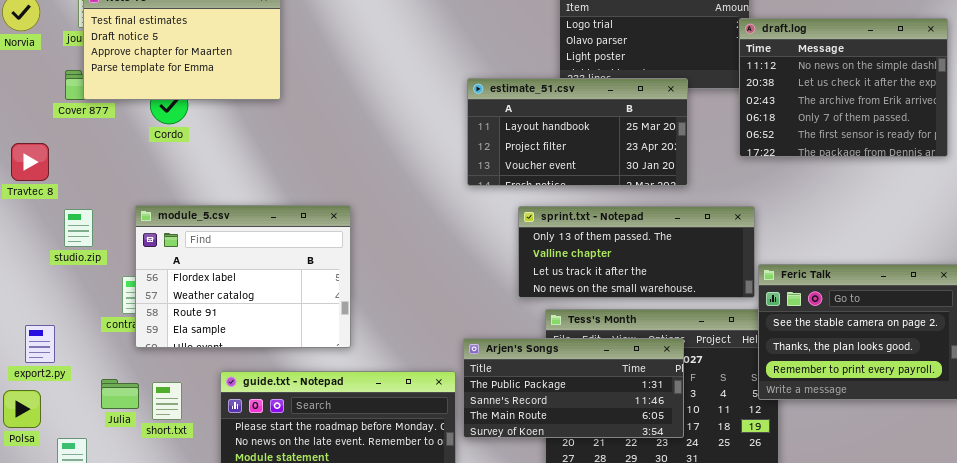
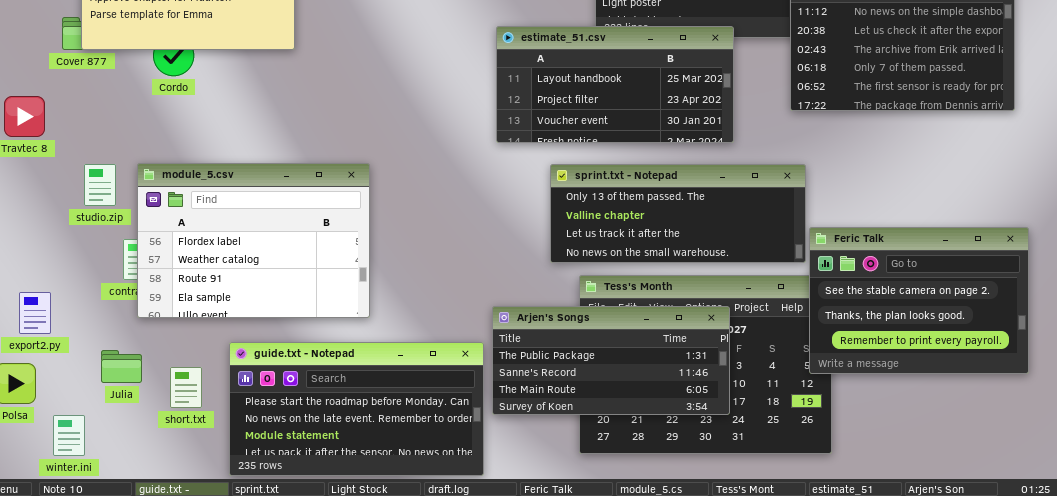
studio.zip: [64,209,93,247] -> [84,164,116,206], moved
short.txt: [152,382,182,420] -> [170,367,202,408], moved

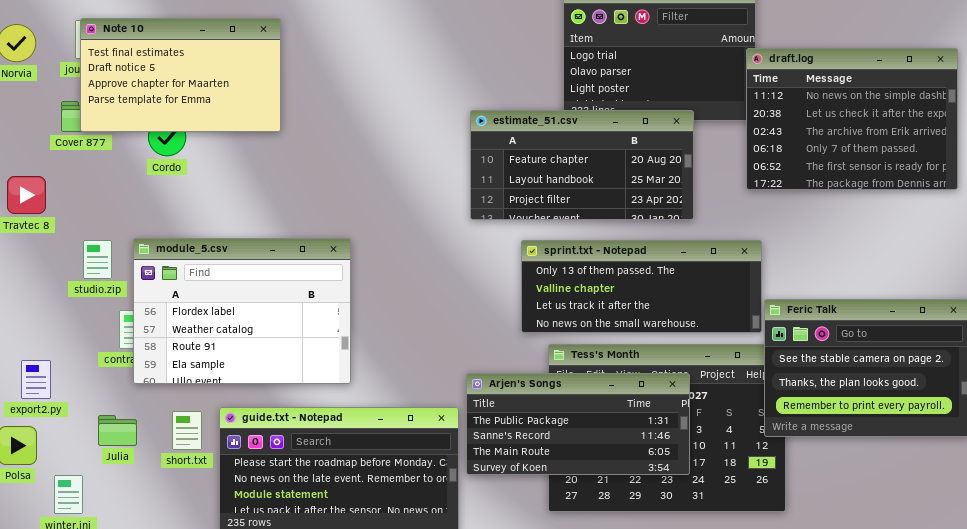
estimate_51.csv: [496,26,734,143] -> [470,110,694,220], scrolled up 1 row
short.txt: [170,367,202,408] -> [172,411,202,450], moved

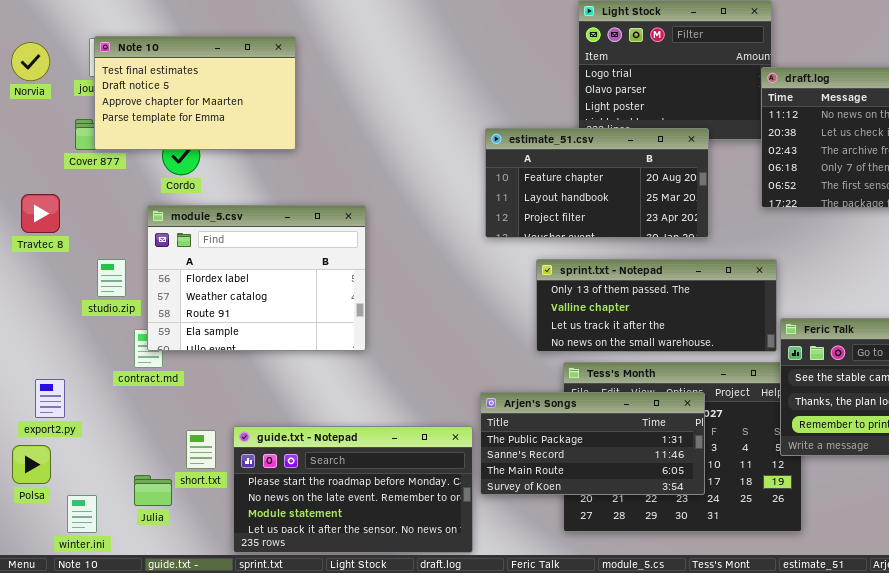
module_5.csv: [133,238,351,384] -> [147,205,366,351], moved
Julia: [98,415,137,446] -> [134,475,172,506], moved

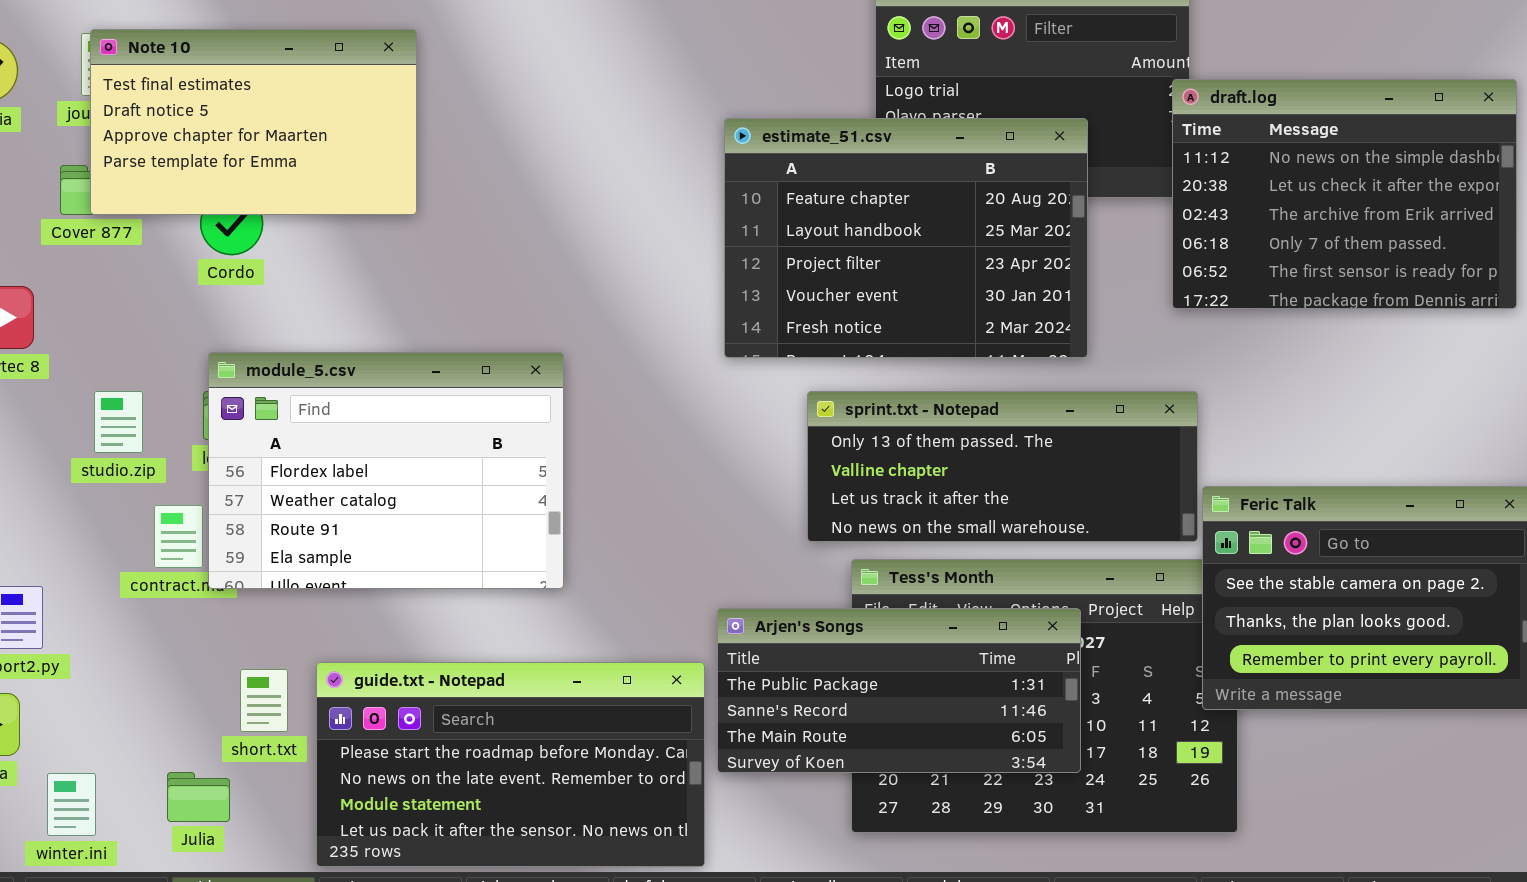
estimate_51.csv: [485,128,709,238] -> [724,118,1088,358], resized
module_5.csv: [147,205,366,351] -> [208,352,564,589], moved
Julia: [134,475,172,506] -> [167,772,230,822], moved

